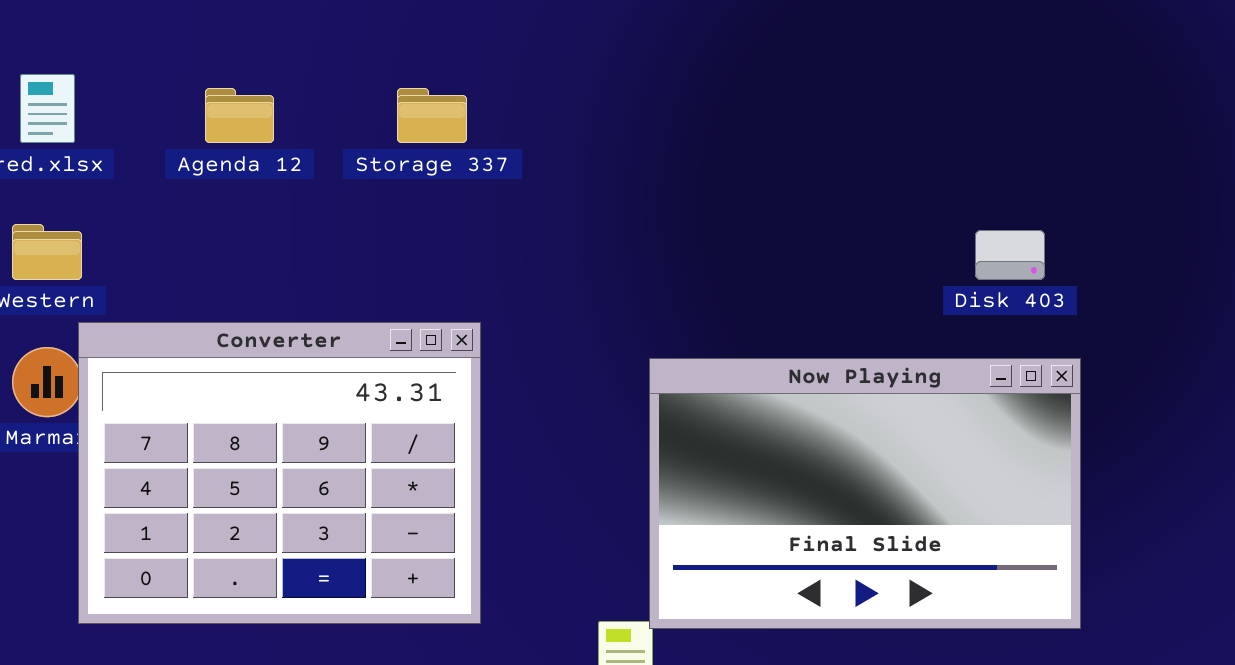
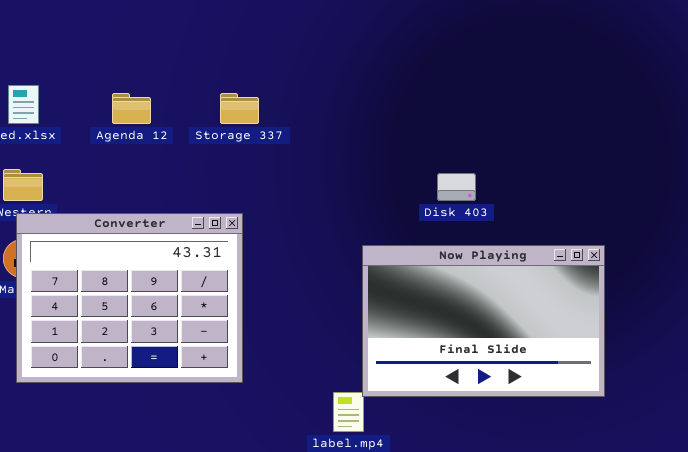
Disk 403: [975,230,1045,280] -> [437,173,476,201], moved
Converter: [78,322,481,624] -> [16,213,243,383], moved

